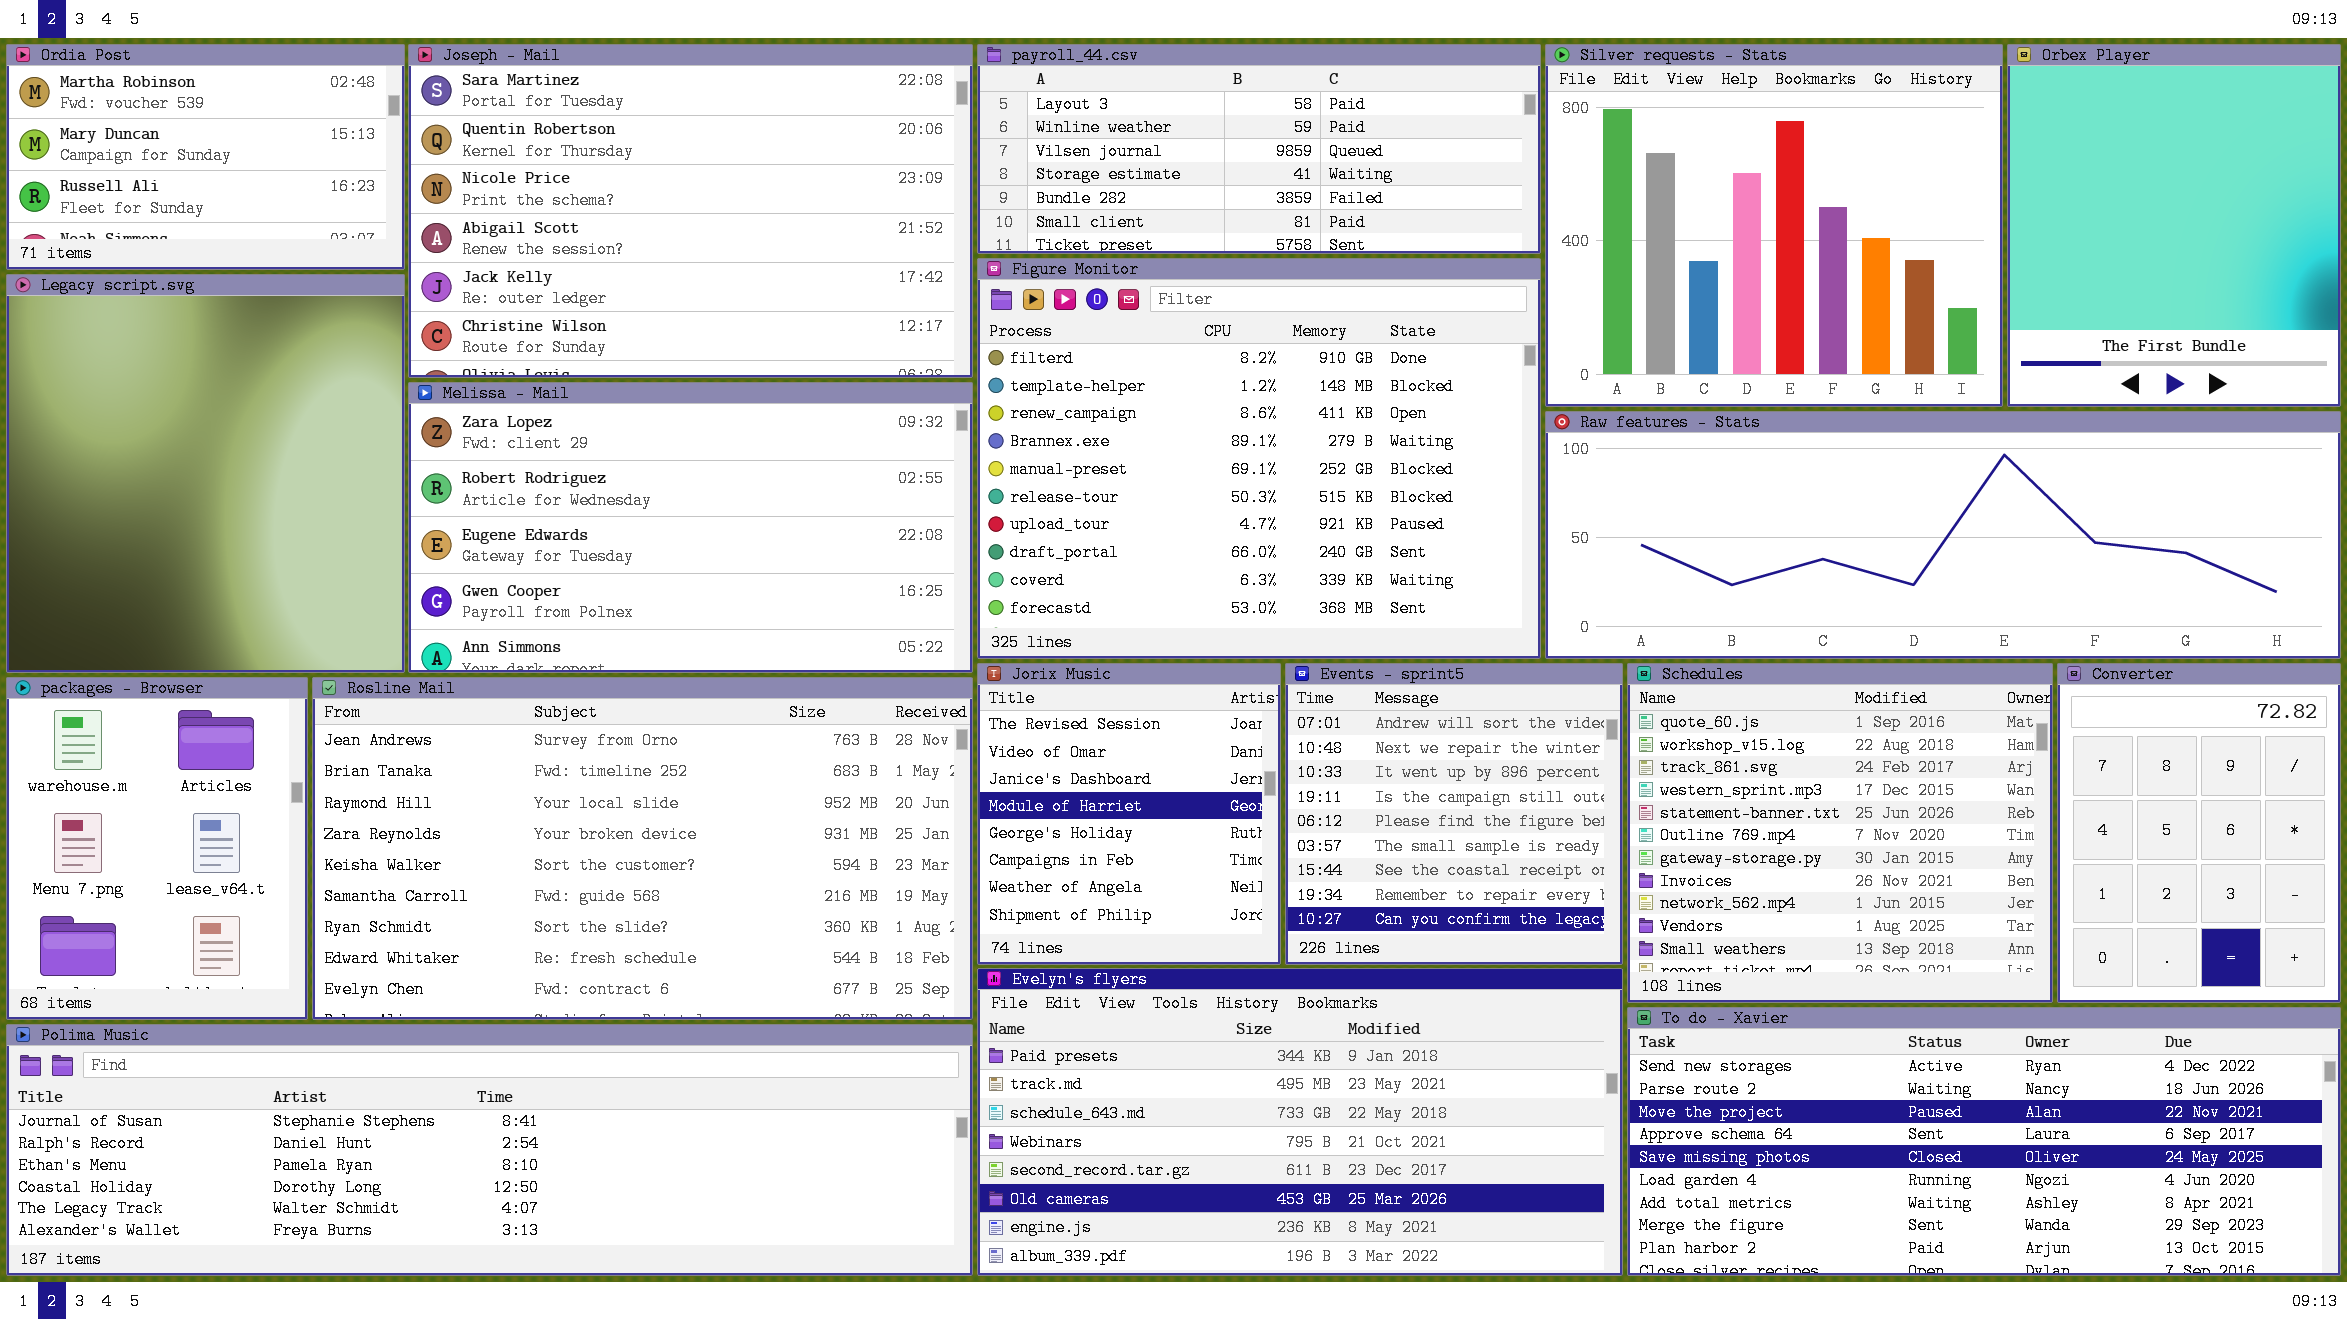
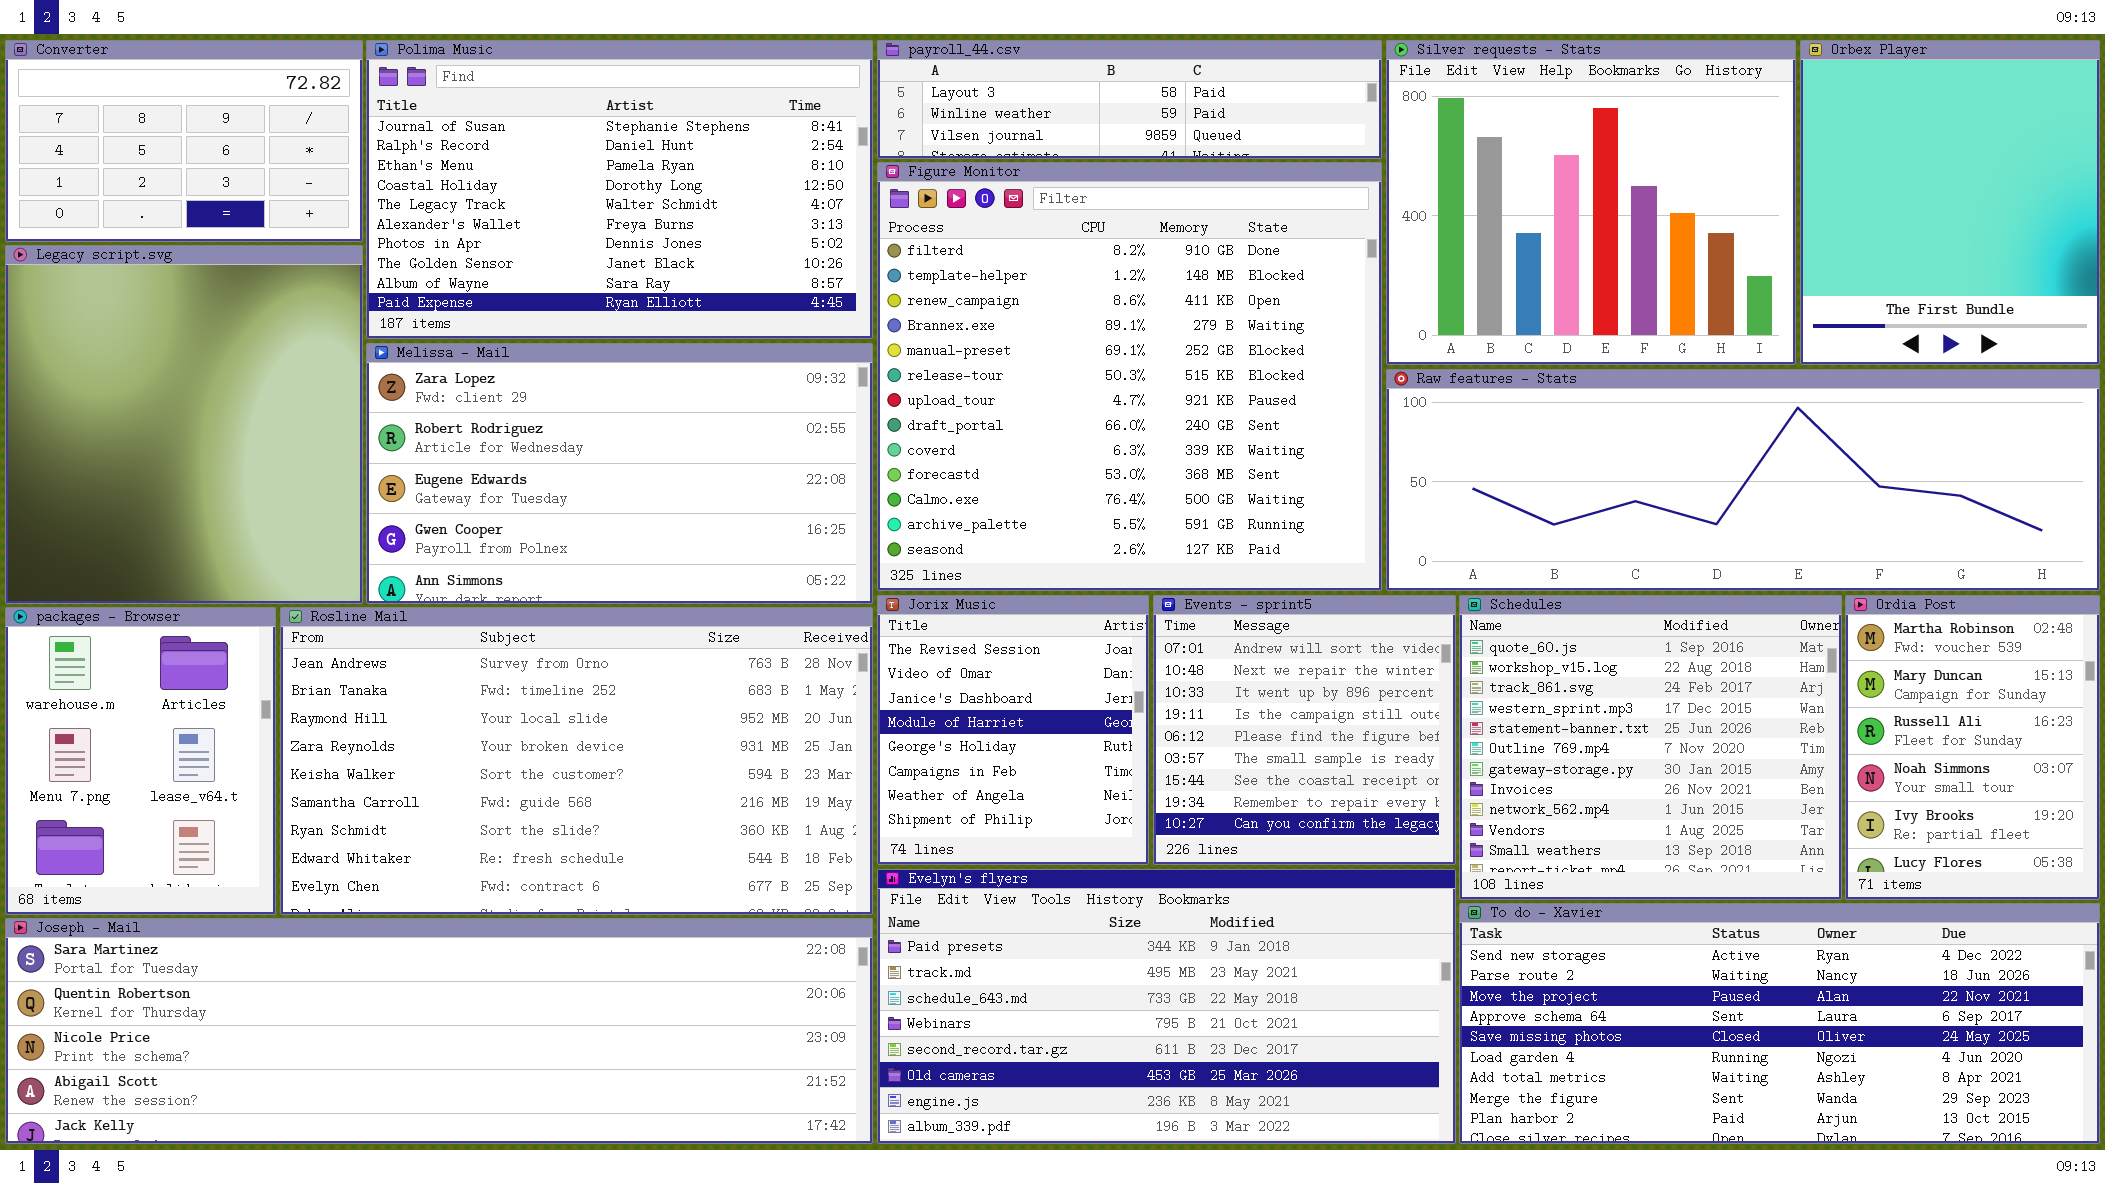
Ordia Post: [6,44,405,270] -> [1845,595,2100,900], moved, resized
Joseph - Mail: [408,44,973,378] -> [5,918,873,1144], moved, resized
payroll_44.csv: [977,44,1541,254] -> [877,40,1382,159], resized
Figure Monitor: [977,258,1541,659] -> [877,162,1382,591], resized
Converter: [2057,663,2341,1003] -> [5,40,363,242], moved, resized
Polima Music: [6,1024,973,1276] -> [366,40,873,339], moved, resized

